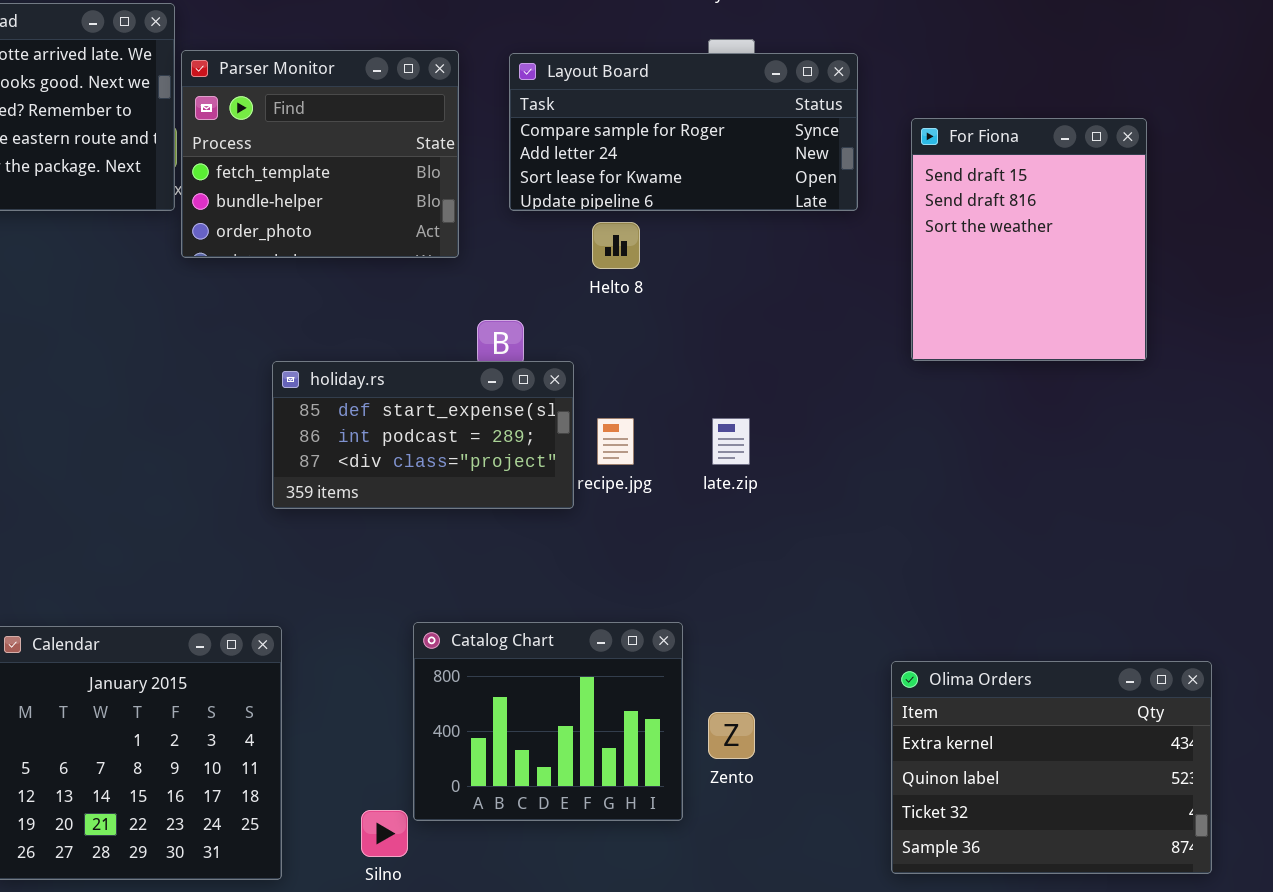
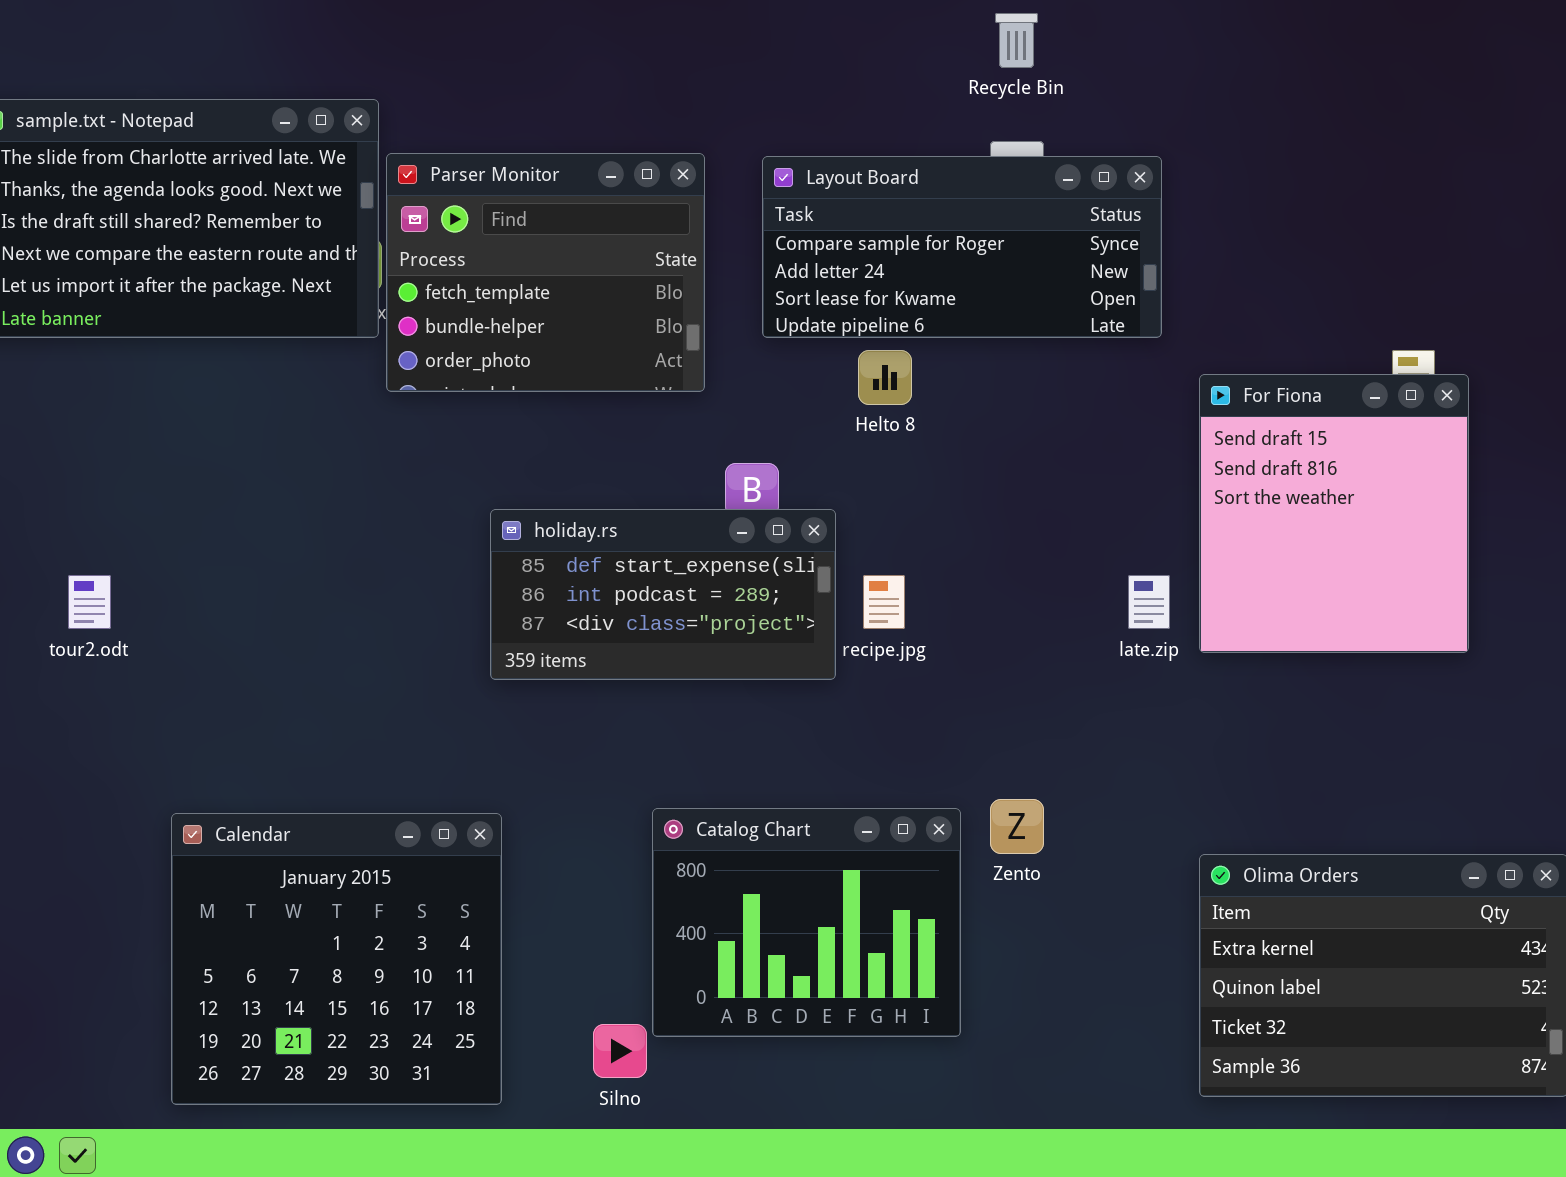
For Fiona: [911,118,1147,361] -> [1199,374,1469,653], moved
late.zip: [712,418,750,465] -> [1128,575,1170,629], moved
Zento: [708,712,755,759] -> [990,799,1044,854], moved

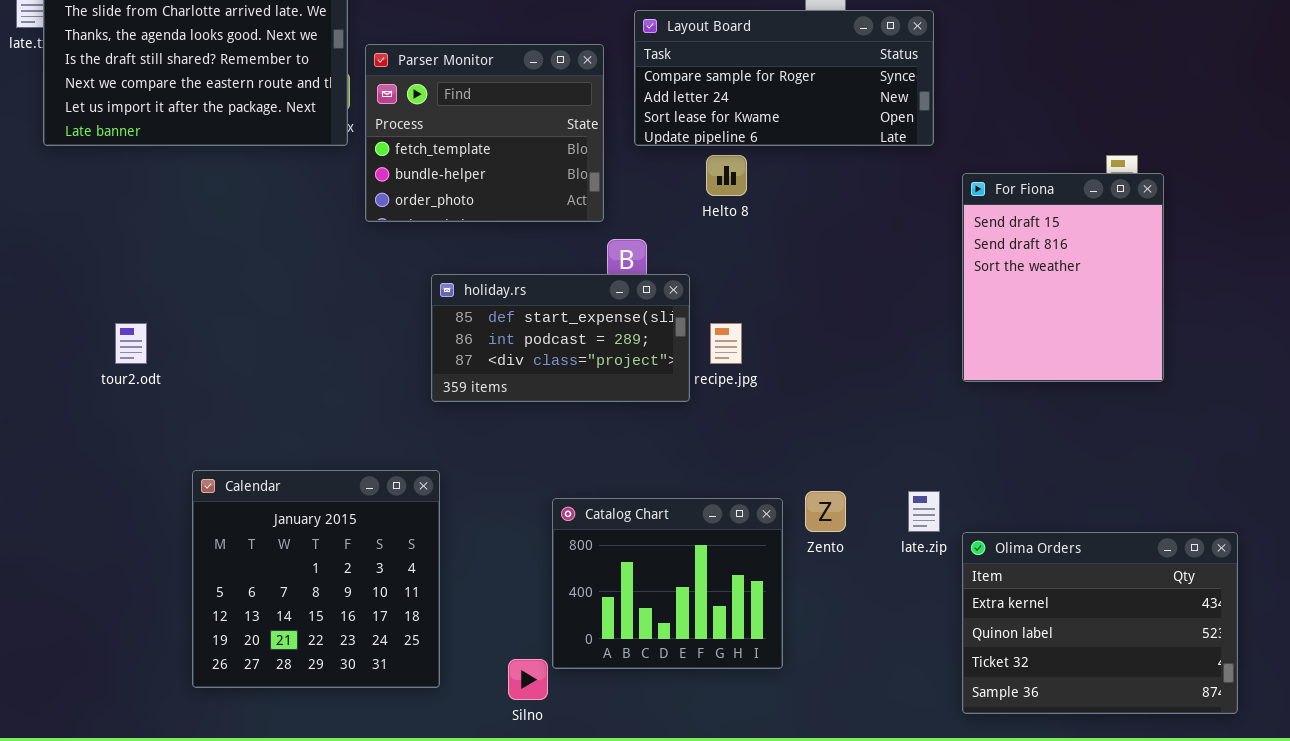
Parser Monitor: [386,153,705,392] -> [365,44,604,222], moved
late.zip: [1128,575,1170,629] -> [908,491,940,532], moved
Calendar: [171,813,502,1105] -> [192,470,440,688], moved

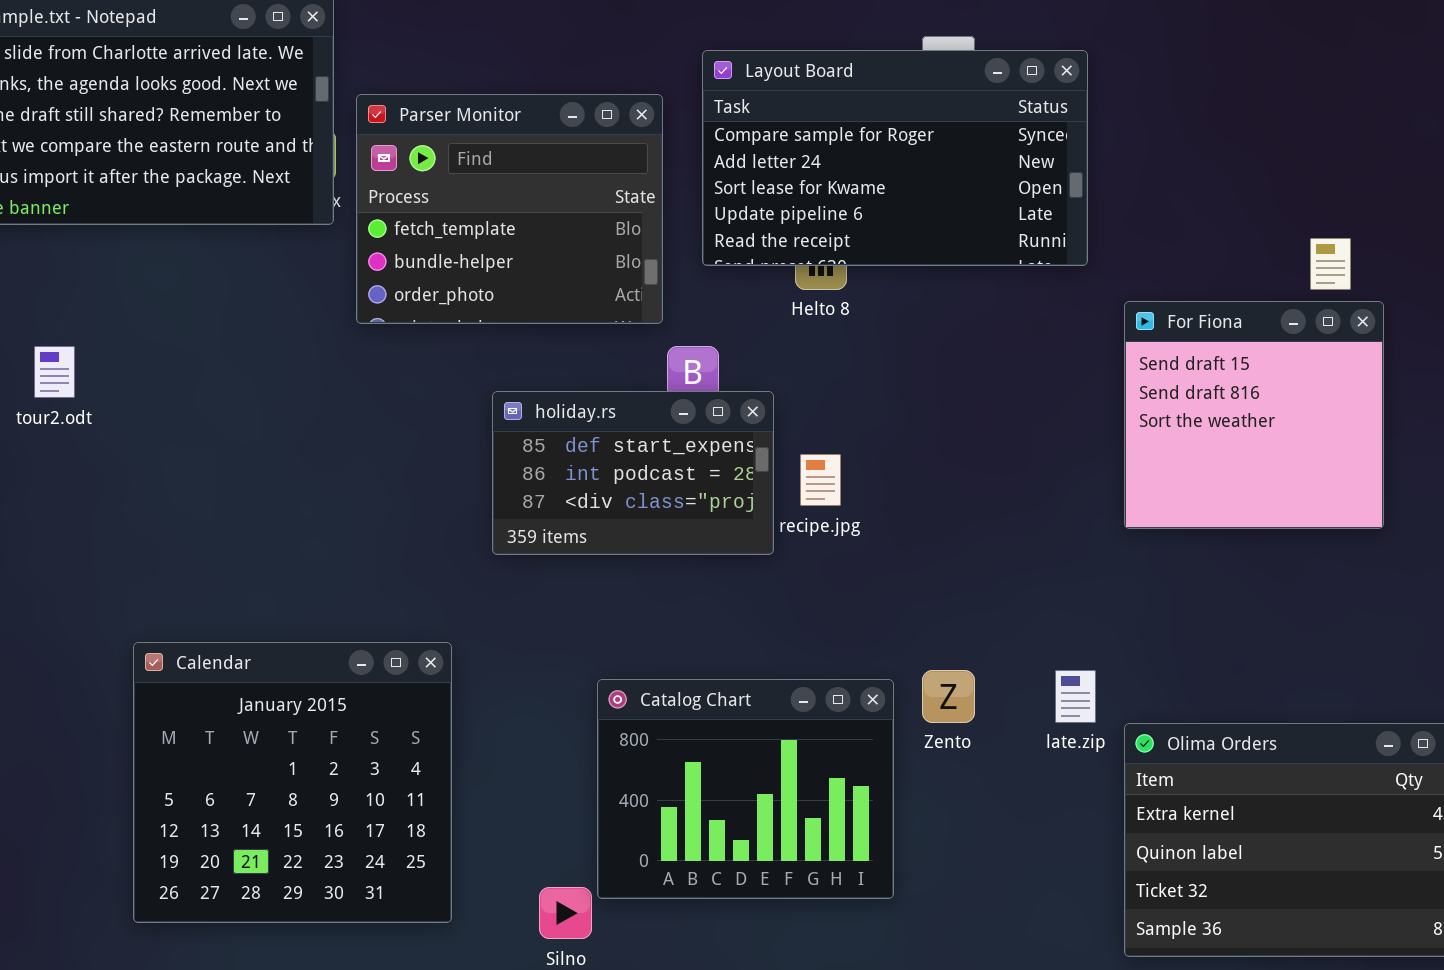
Layout Board: [634,10,934,146] -> [702,50,1088,266], resized
For Fiona: [962,173,1164,382] -> [1124,301,1384,529], resized
holiday.rs: [431,274,690,402] -> [492,391,774,555], resized
tour2.odt: [115,323,147,364] -> [34,346,75,398], moved

